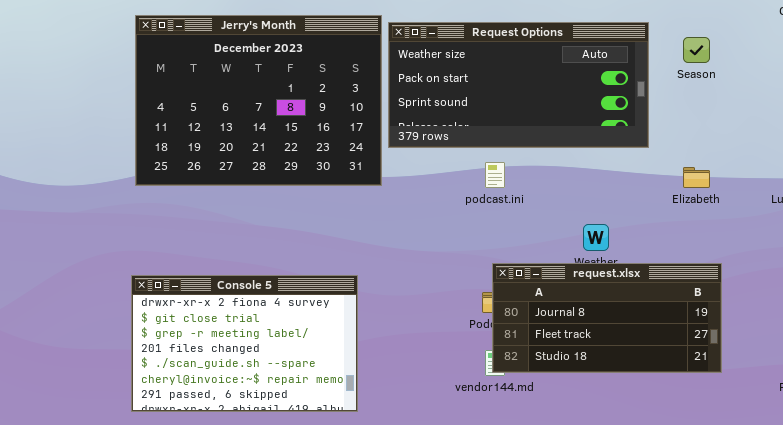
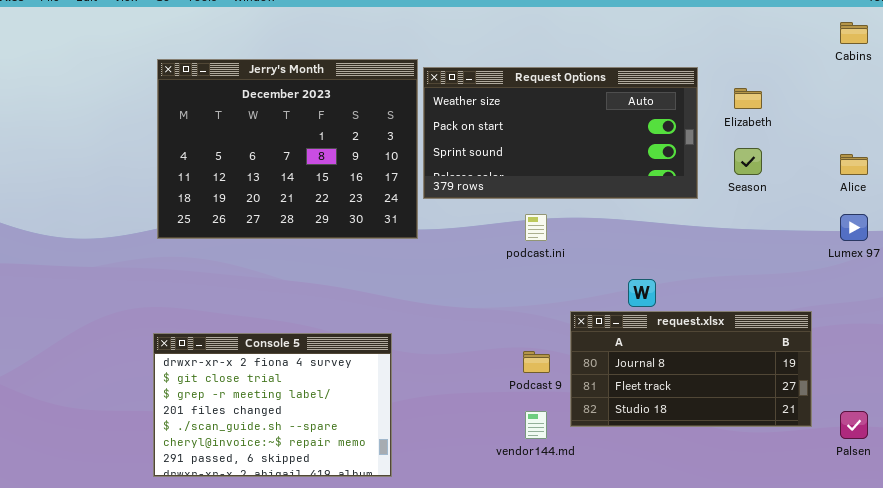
Season: [683,37,710,63] -> [734,148,762,175], moved
Elizabeth: [683,167,710,188] -> [734,88,762,109], moved
request.xlsx: [492,263,722,373] -> [570,311,812,427], moved

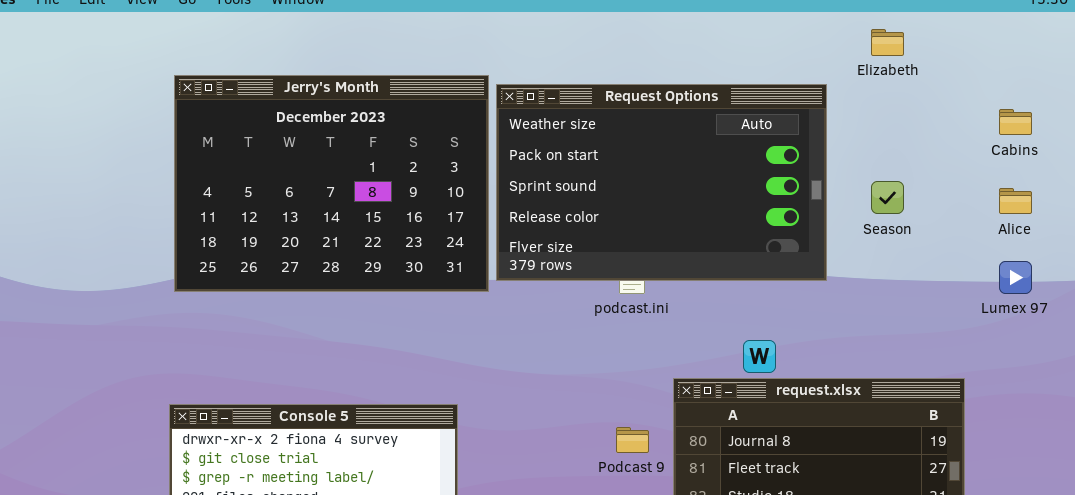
Cabins: [840,22,868,44] -> [999,109,1032,135], moved
Request Options: [423,67,698,199] -> [496,84,827,281], resized
Elizabeth: [734,88,762,109] -> [871,29,904,56], moved

